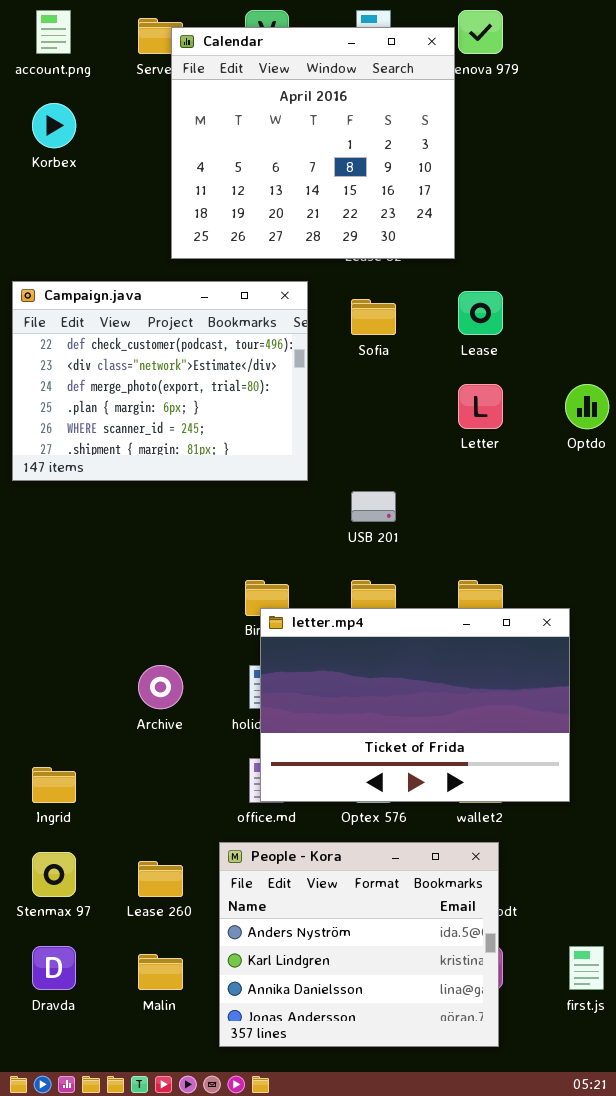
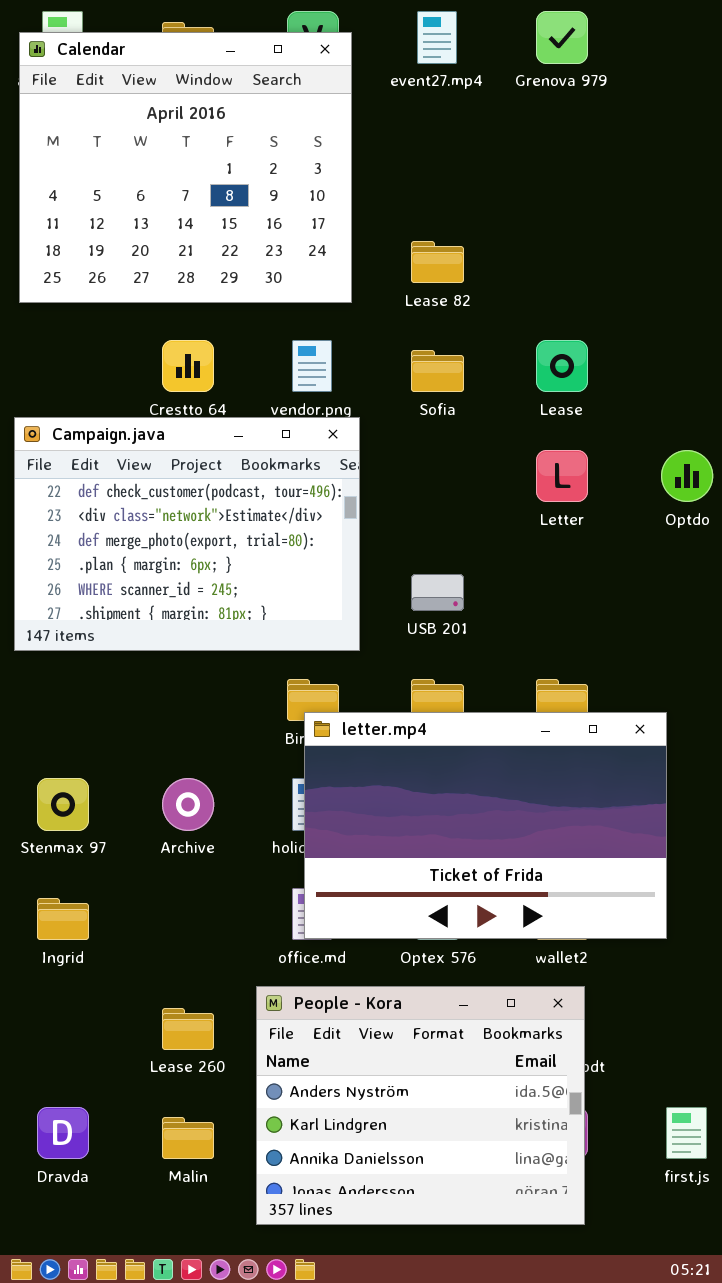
Calendar: [171,27,455,259] -> [19,32,352,303], moved
Campaign.java: [12,281,308,481] -> [14,417,360,651], moved
Stenmax 97: [32,852,76,897] -> [37,778,89,831], moved

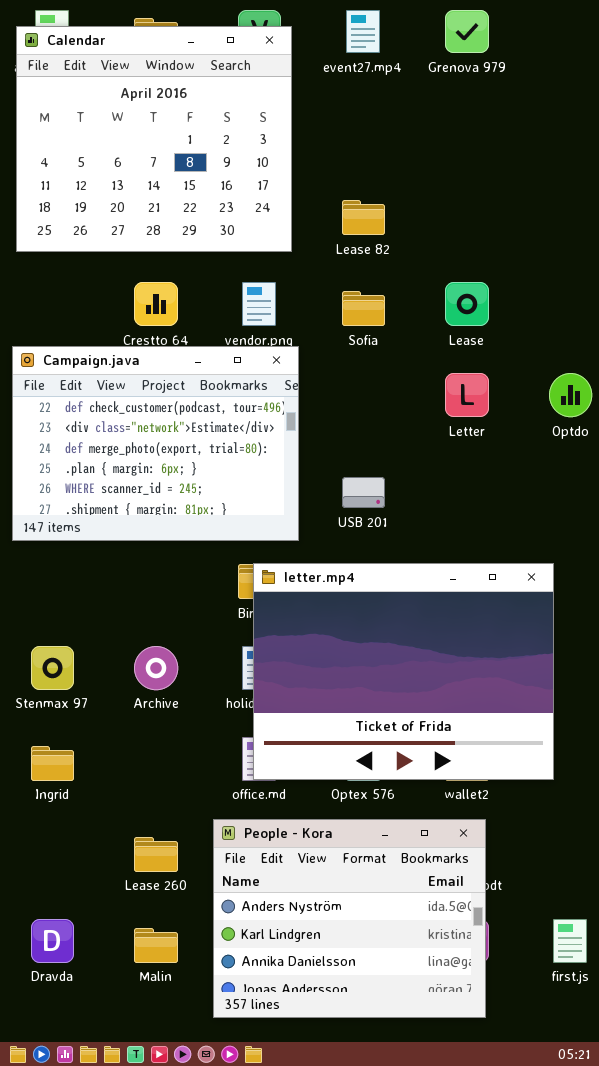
letter.mp4: [304,712,667,939] -> [253,563,554,780], resized

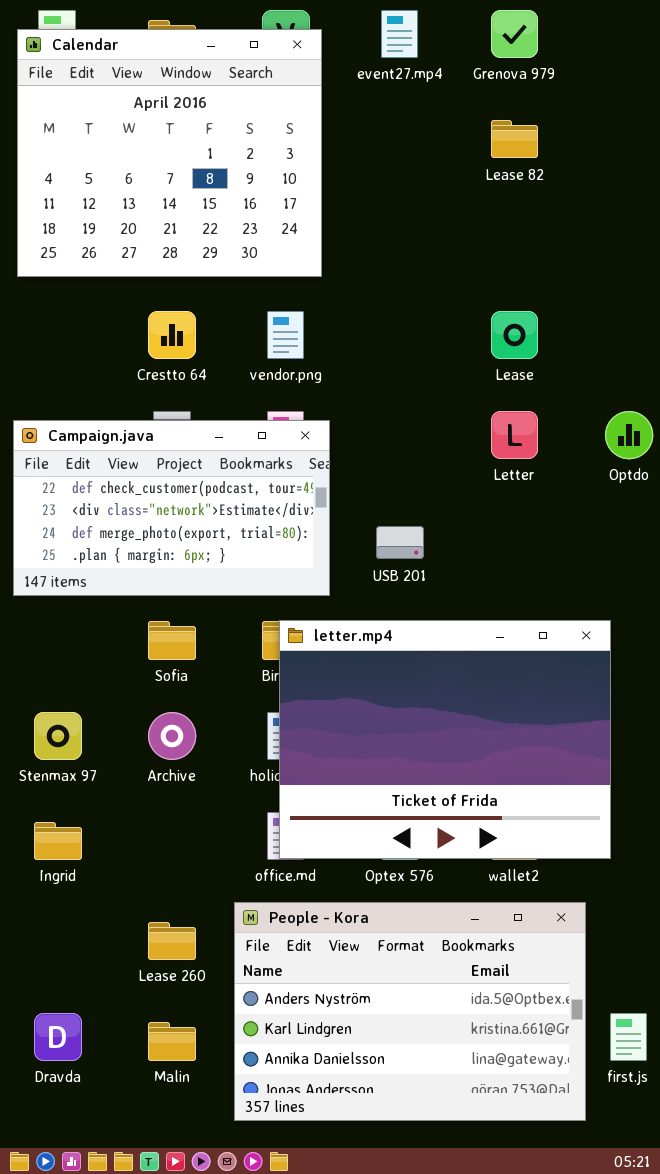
Lease 82: [342,200,385,235] -> [491,120,538,158], moved
Sofia: [342,291,385,326] -> [148,621,196,660], moved
Campaign.java: [12,346,299,541] -> [13,420,330,596], resized
People - Kora: [213,819,486,1018] -> [234,902,586,1121], resized

